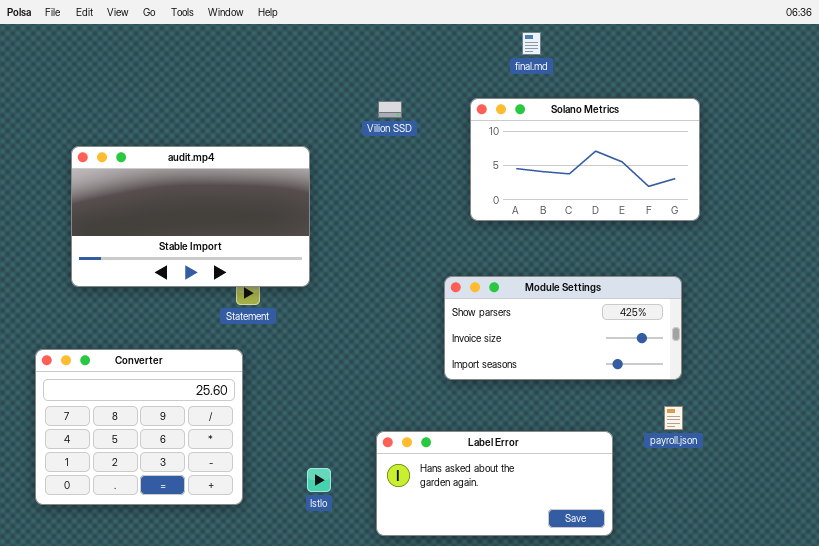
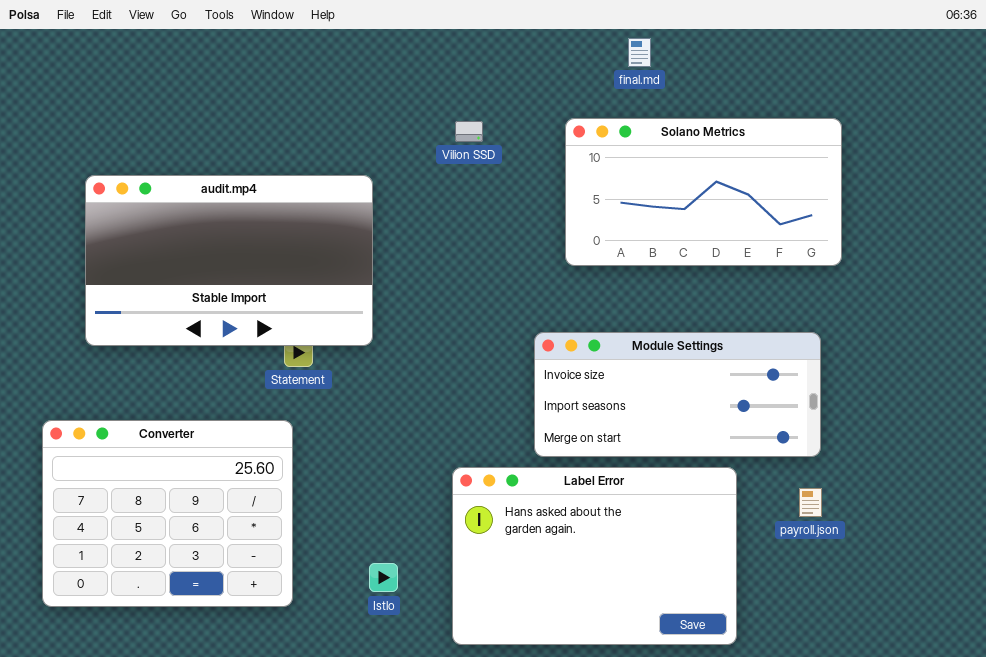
Module Settings: [444,276,682,380] -> [534,332,821,457], scrolled down 1 row
Label Error: [376,431,613,536] -> [452,467,737,645], resized

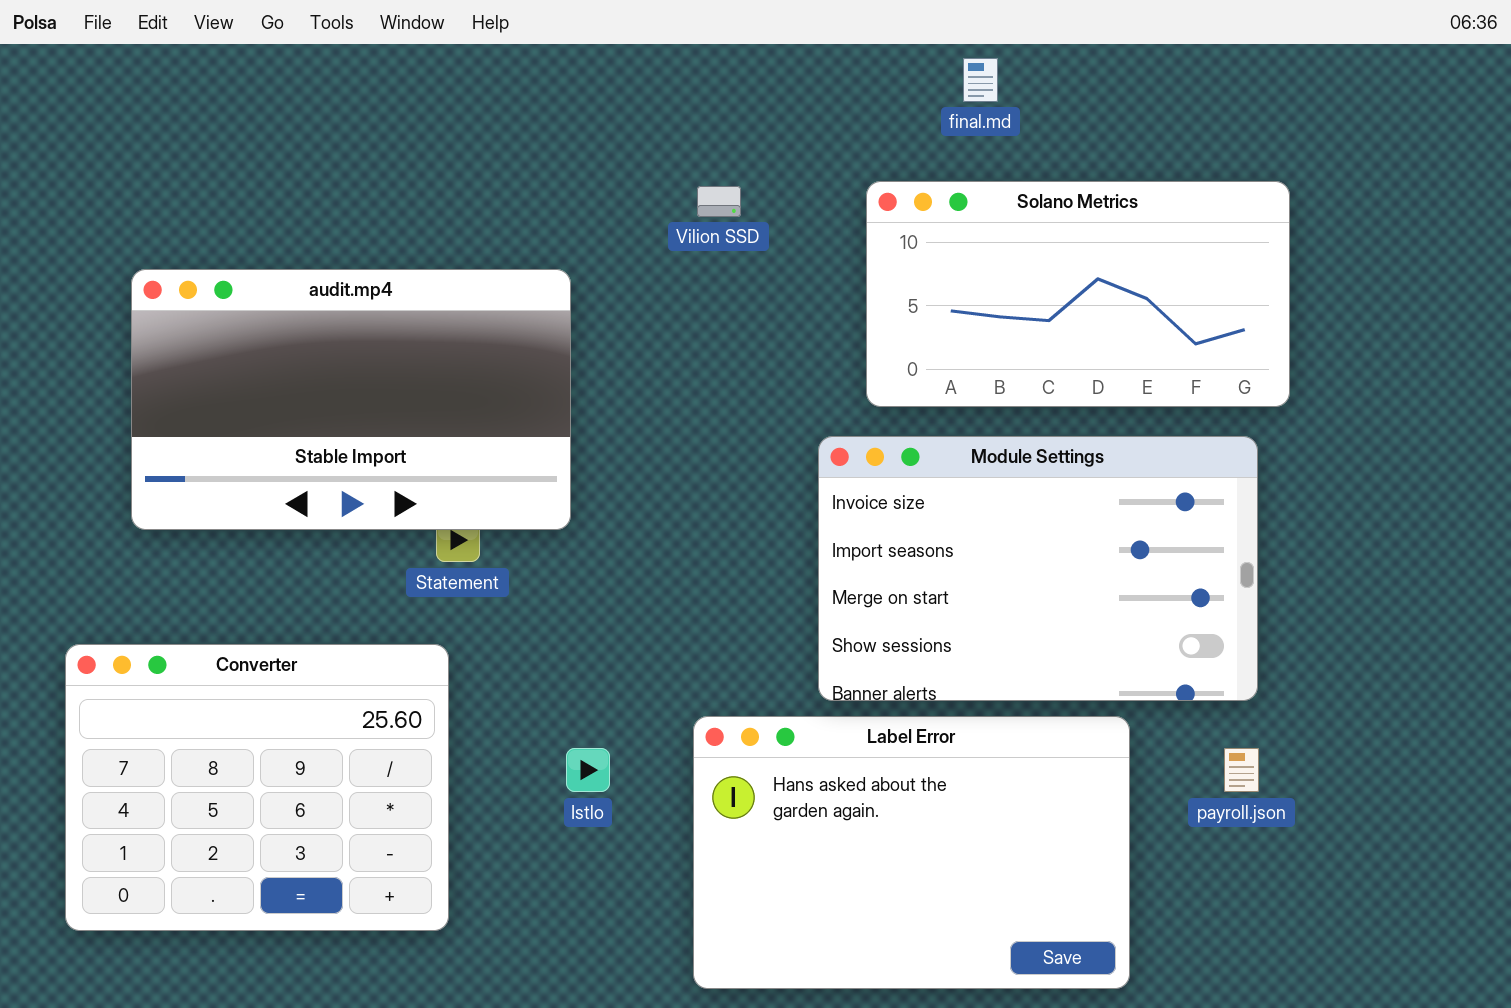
Module Settings: [534,332,821,457] -> [818,436,1258,701], resized
Istlo: [369,563,398,592] -> [566,748,610,792], moved

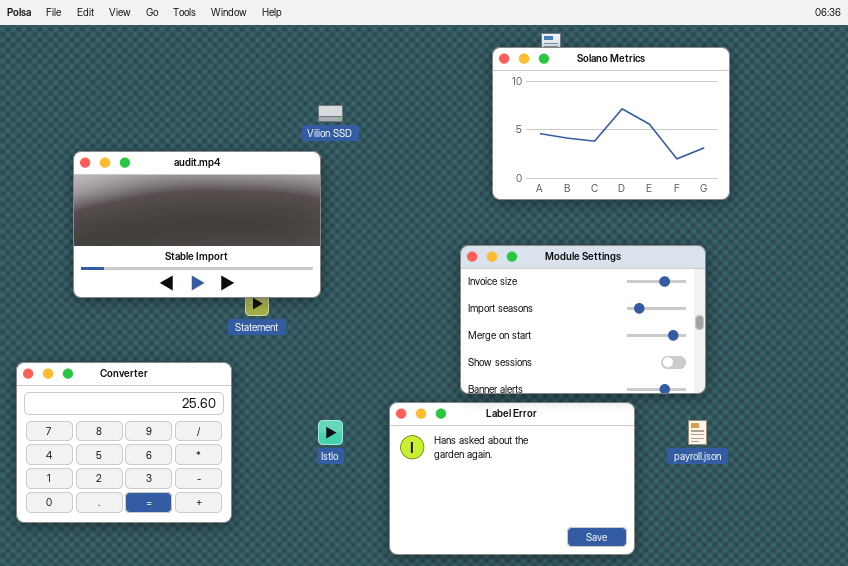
Solano Metrics: [866,181,1290,407] -> [492,47,730,200], moved, resized
Vilion SSD: [697,186,741,217] -> [318,105,343,122], moved
Converter: [65,644,449,931] -> [16,362,232,523], moved

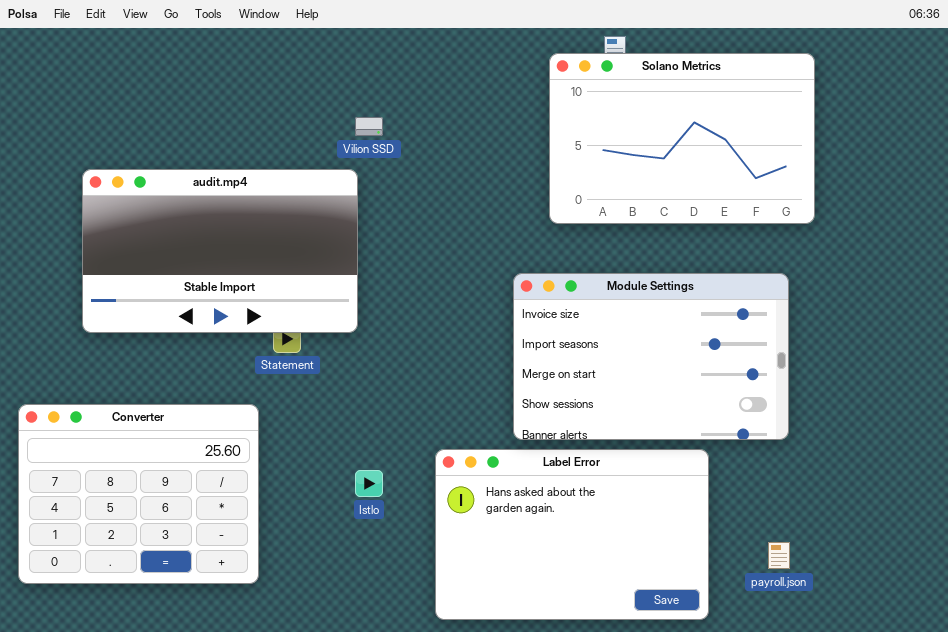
payroll.json: [688,420,707,445] -> [768,542,790,569], moved

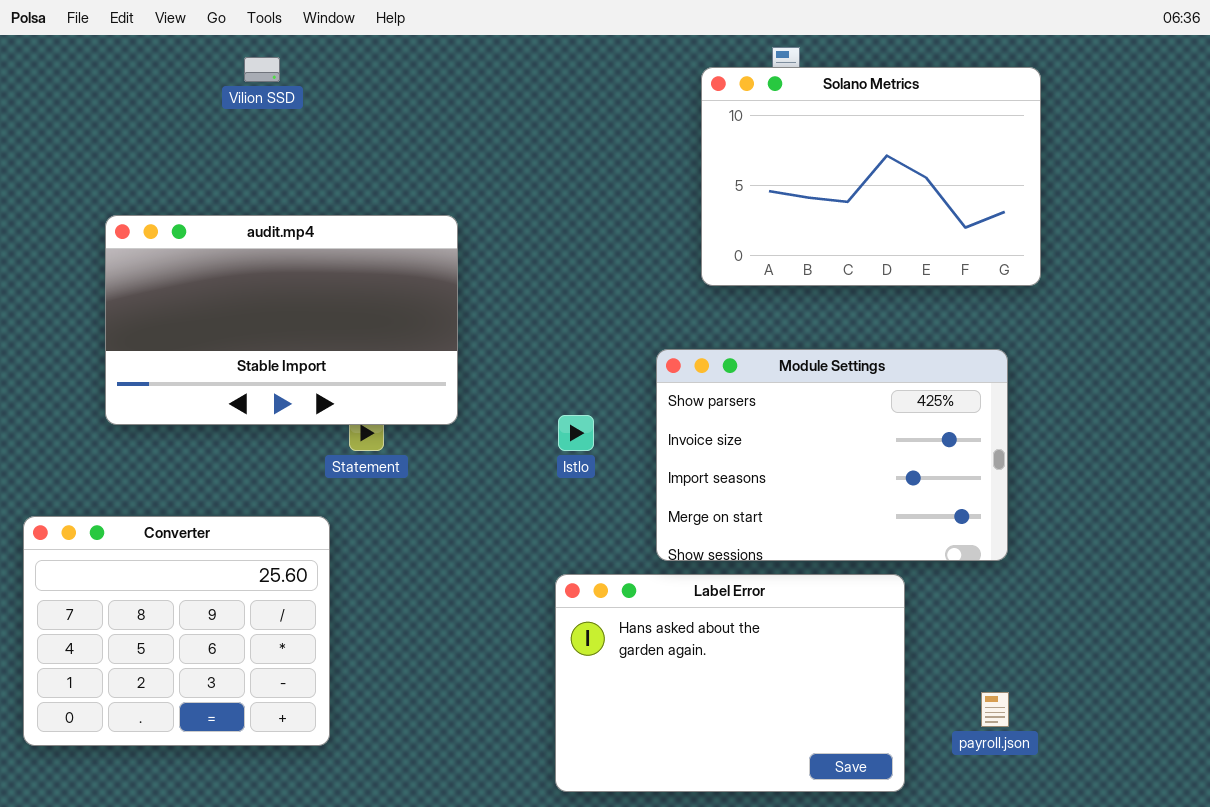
Vilion SSD: [355,117,383,136] -> [244,57,280,82], moved
Module Settings: [513,273,789,440] -> [656,349,1008,561], scrolled up 1 row
Istlo: [355,470,383,497] -> [558,415,594,451], moved

